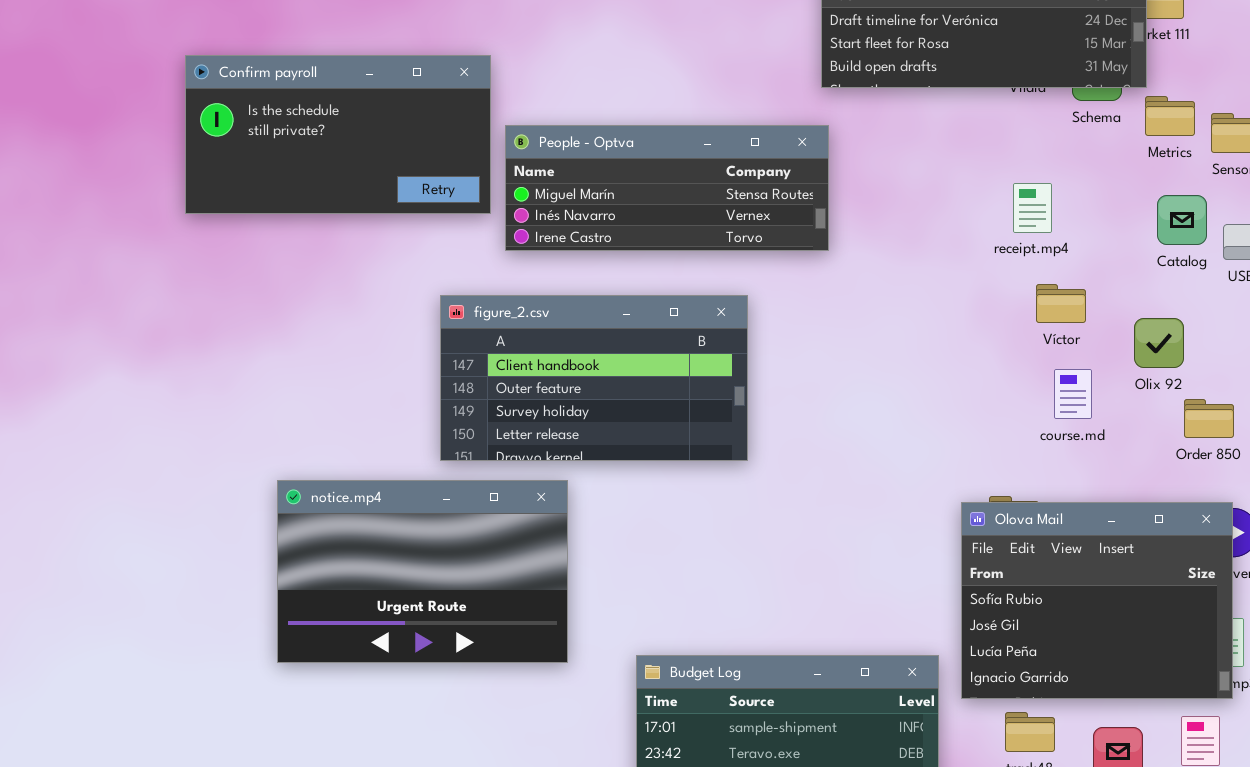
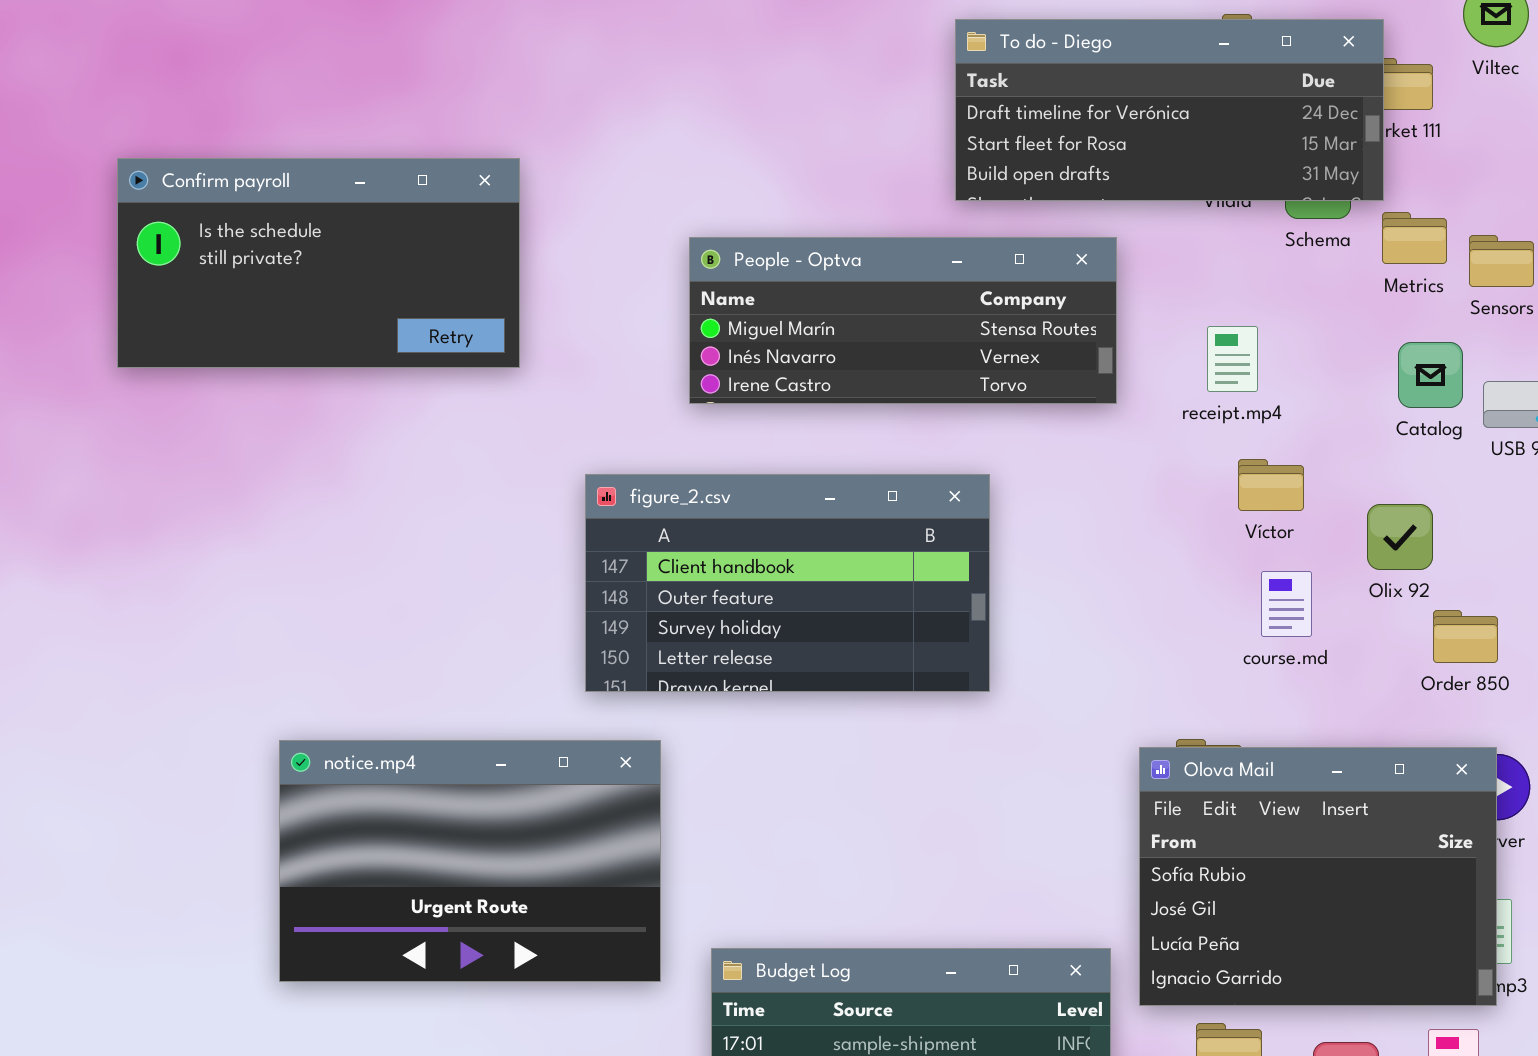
People - Optva: [505,125,829,251] -> [689,237,1117,404], moved
figure_2.csv: [440,295,748,461] -> [585,474,990,692], moved
notice.mp4: [277,480,568,663] -> [279,740,661,982], moved

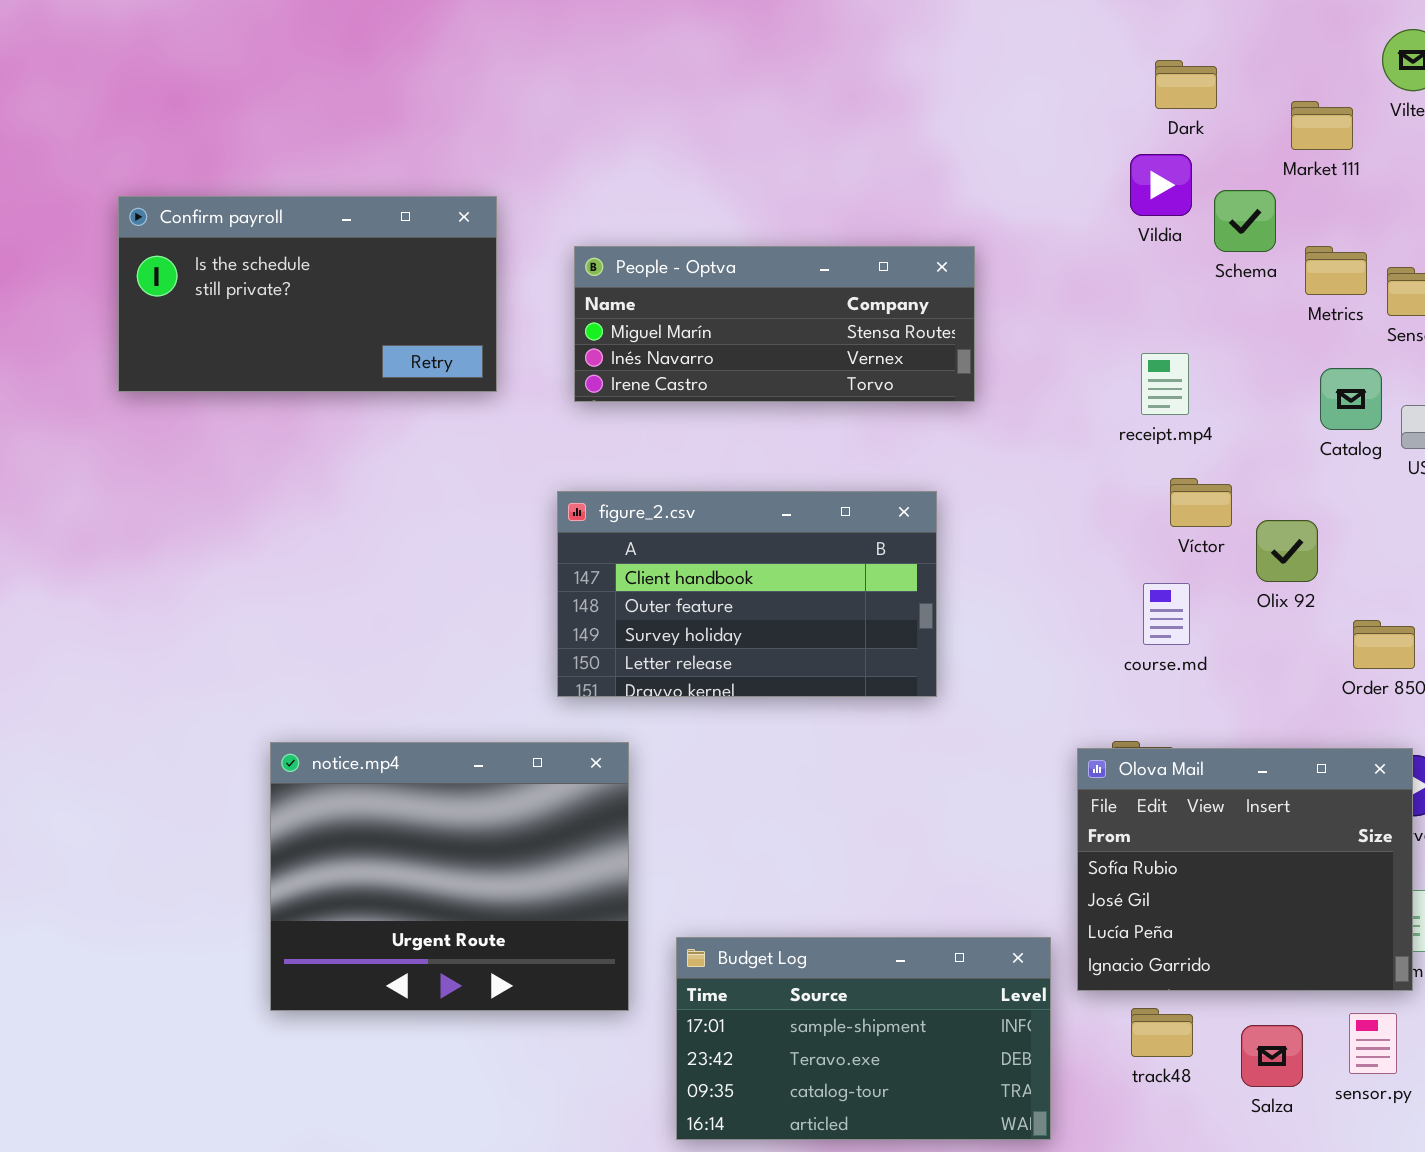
To do - Diego: [955,19,1384,201] -> none, closed
People - Optva: [689,237,1117,404] -> [574,246,975,402], moved
Olix 92: [1367,504,1433,570] -> [1256,520,1318,582], moved
course.md: [1261,571,1312,637] -> [1143,583,1190,645], moved
notice.mp4: [279,740,661,982] -> [270,742,629,1011], resized

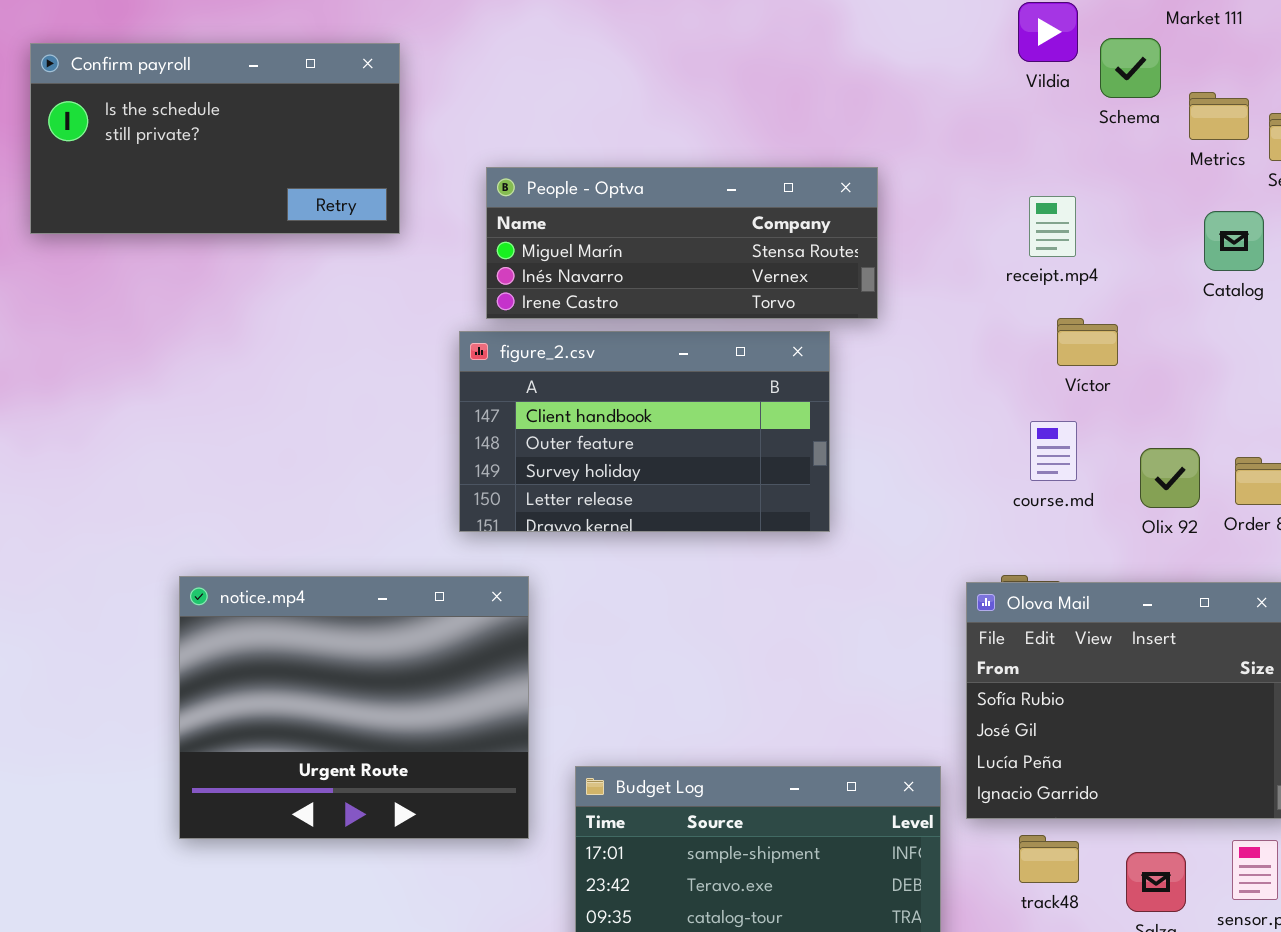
People - Optva: [574,246,975,402] -> [486,167,878,319], moved
Olix 92: [1256,520,1318,582] -> [1140,448,1200,508], moved

